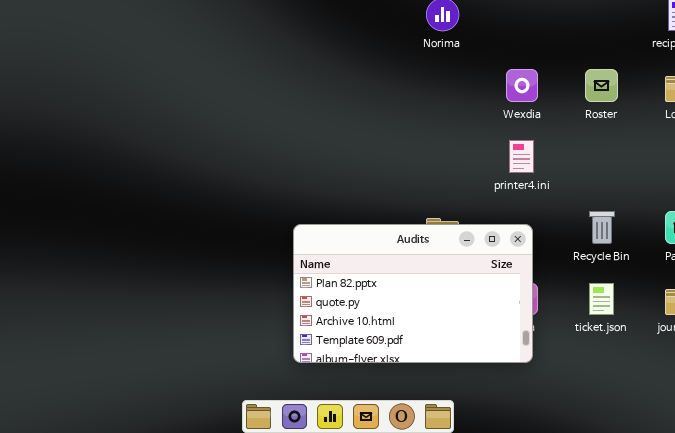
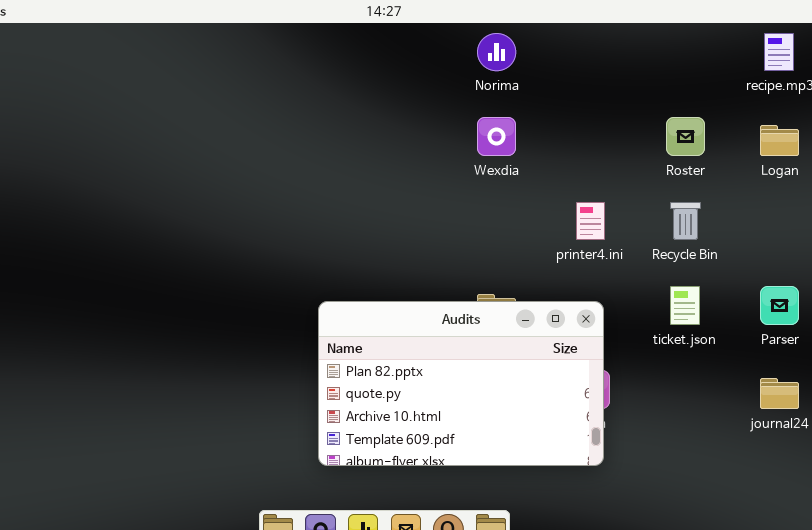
Wexdia: [506,69,538,102] -> [477,117,516,156], moved
Recycle Bin: [589,211,615,244] -> [670,202,701,240], moved
ticket.json: [589,283,614,315] -> [670,286,700,325], moved

